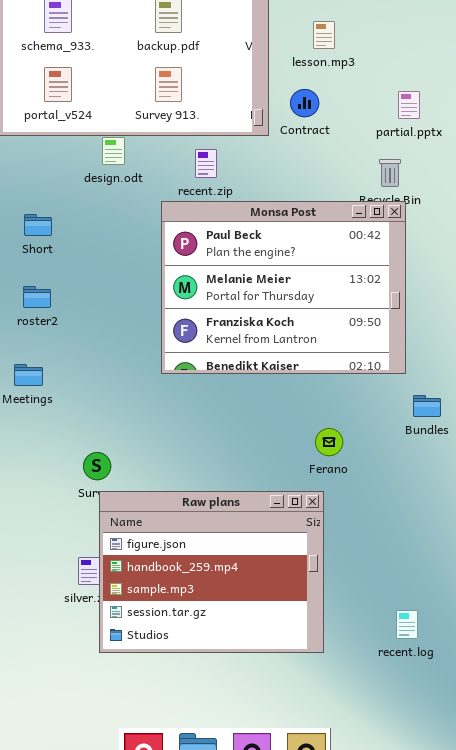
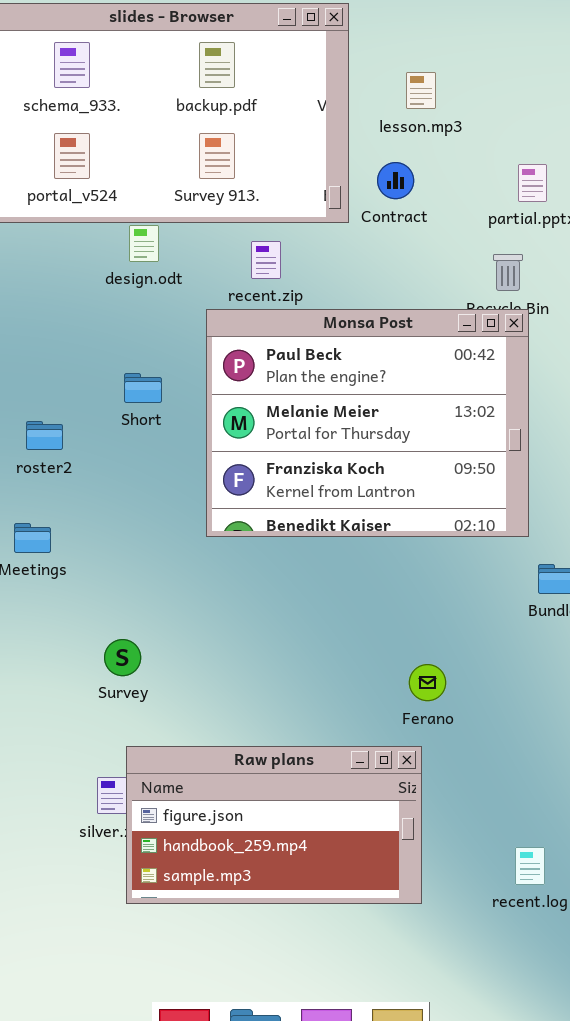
Short: [24,214,52,236] -> [124,373,162,403], moved
Ferano: [315,428,343,456] -> [409,664,446,701], moved
Raw plans: [99,491,324,653] -> [126,746,422,904], resized

